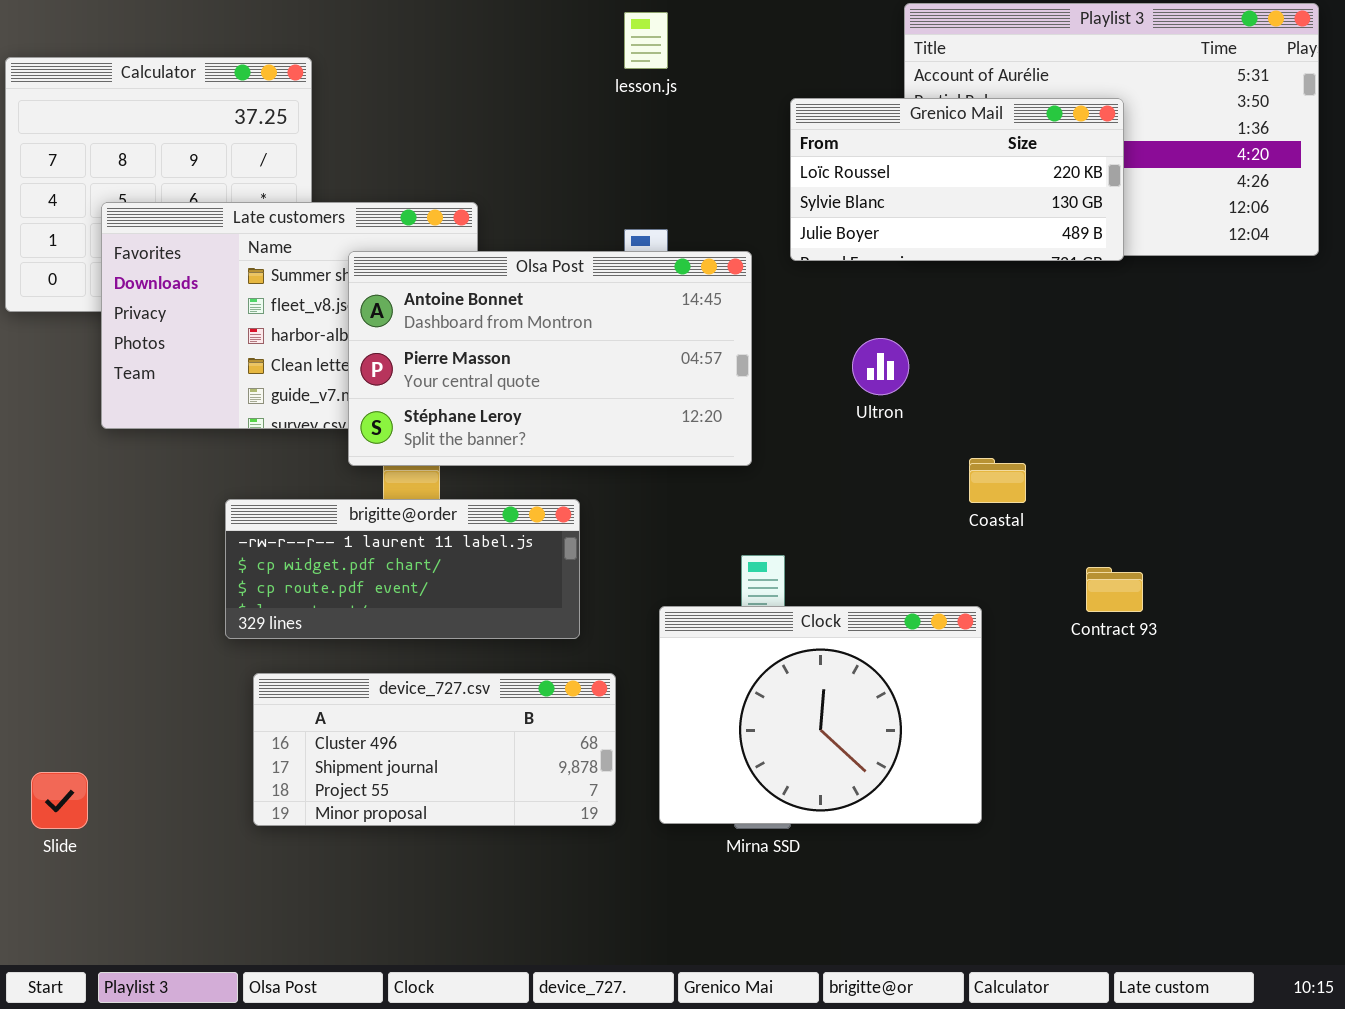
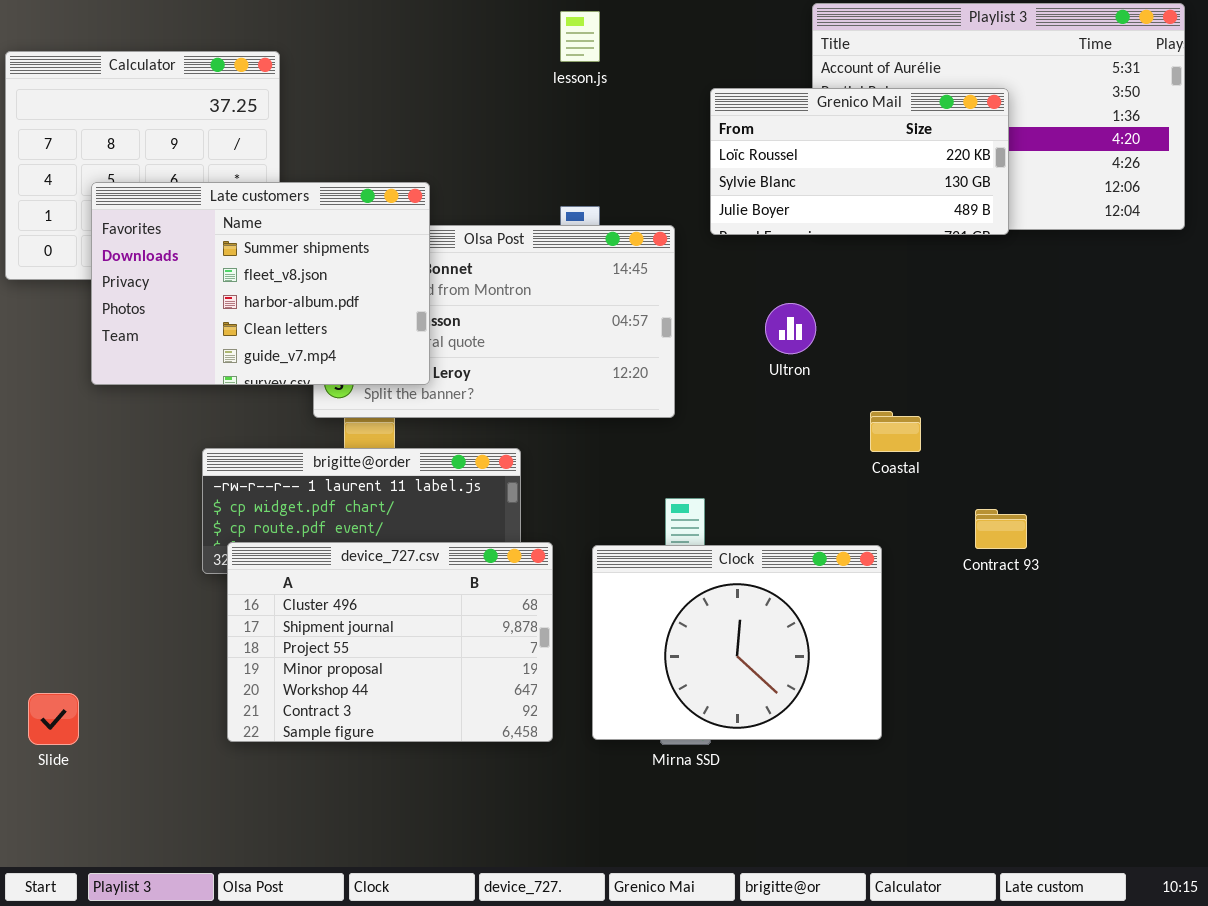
Late customers: [101,202,478,429] -> [91,182,430,385], raised
device_727.csv: [253,673,616,826] -> [227,542,553,742], resized

